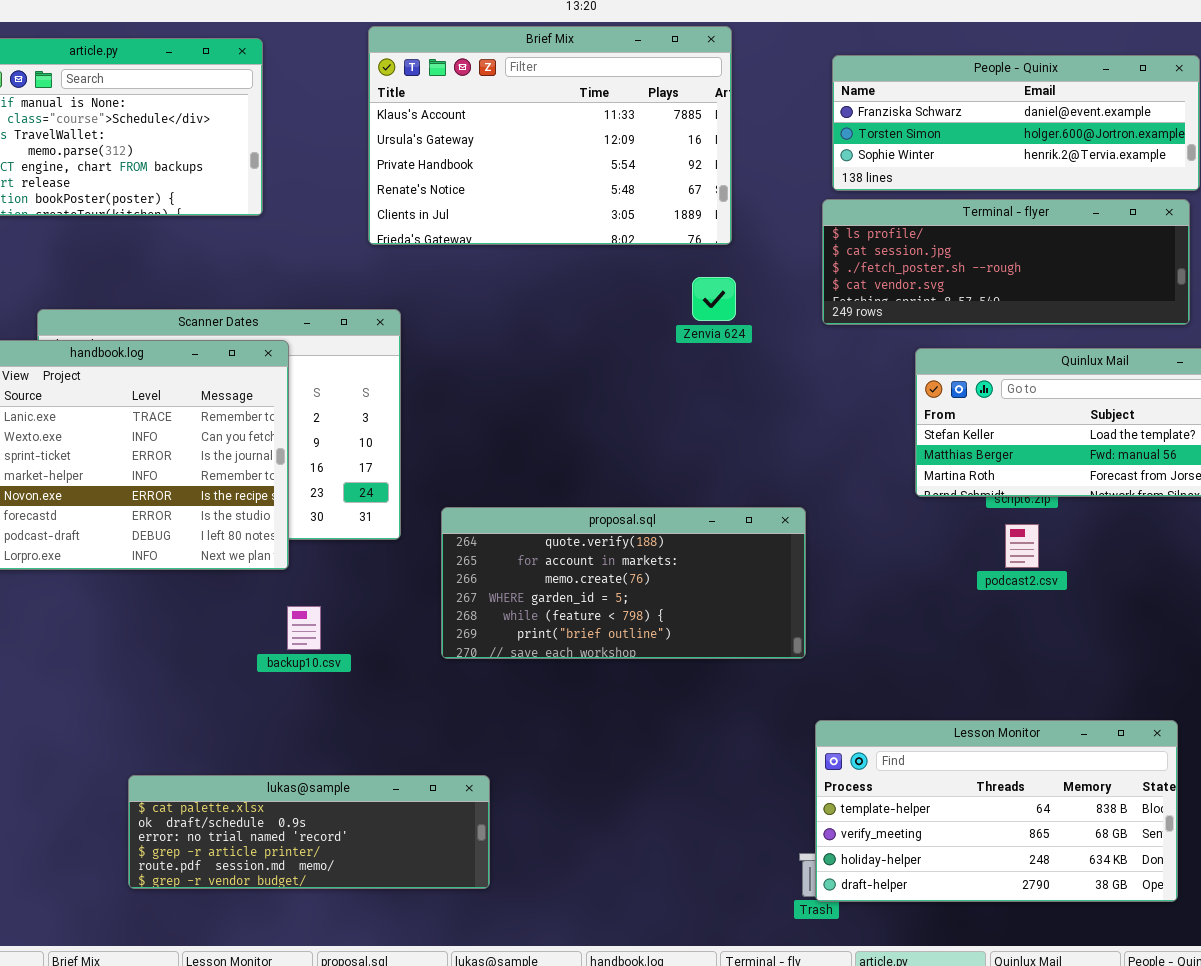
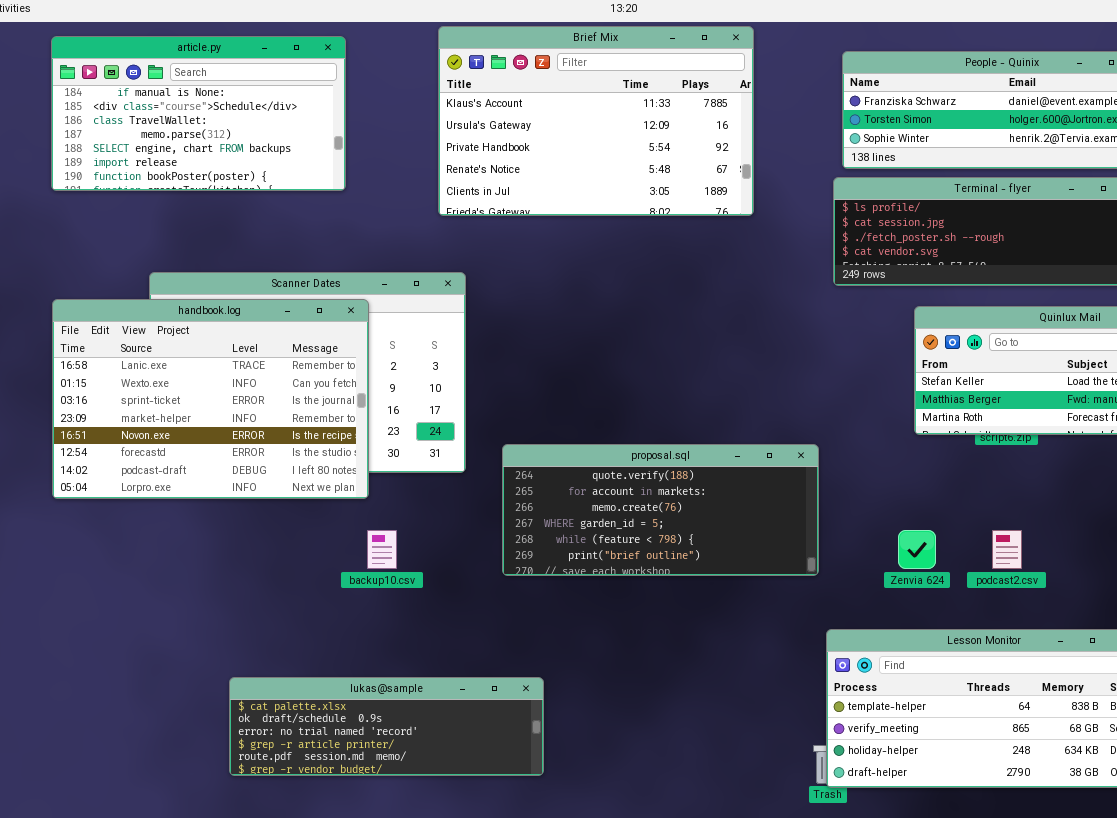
Zenvia 624: [692,277,736,321] -> [898,530,936,569], moved
podcast2.csv: [1005,524,1039,568] -> [992,530,1022,569], moved

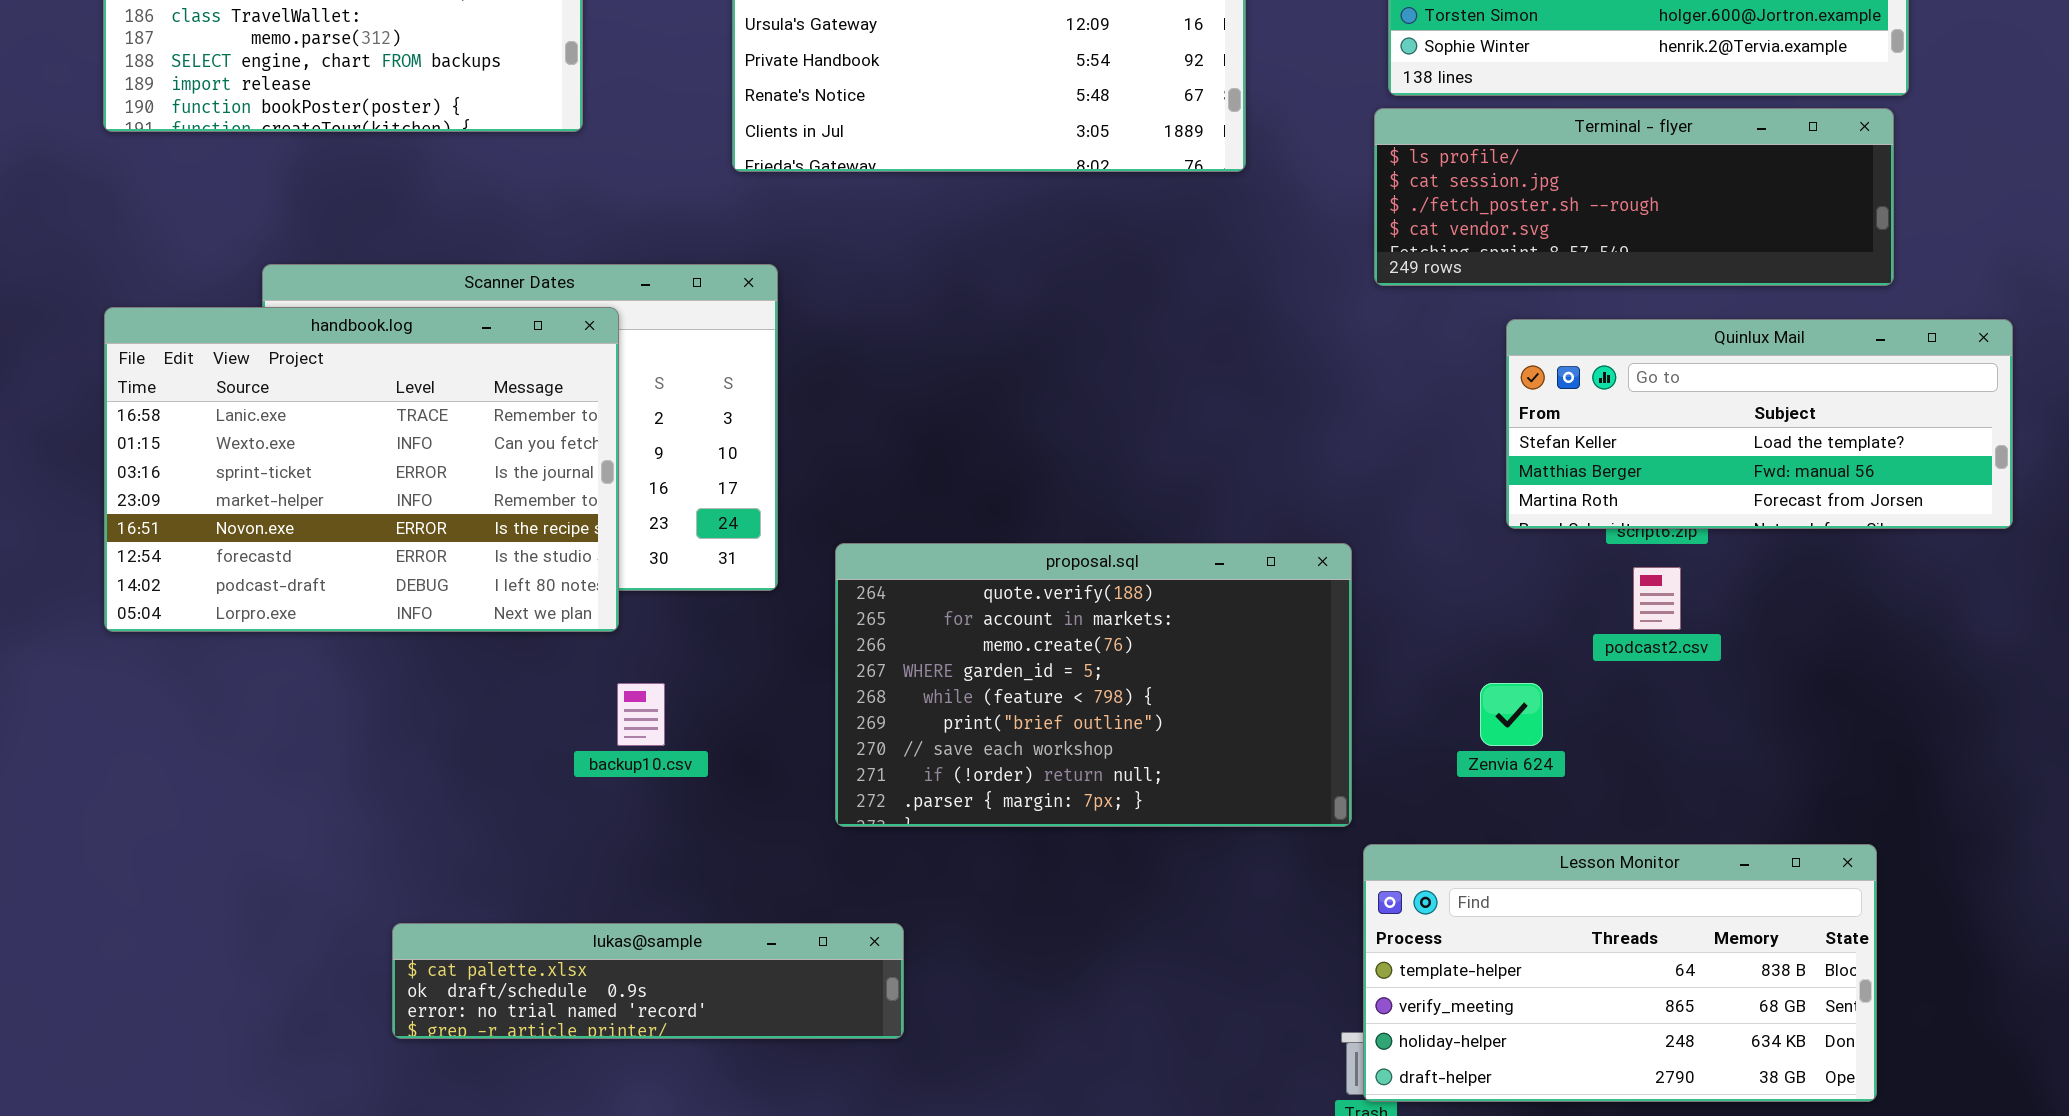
proposal.sql: [502,444,819,576] -> [835,543,1352,827], resized
podcast2.csv: [992,530,1022,569] -> [1633,567,1681,630], moved
lukas@sample: [229,677,544,776] -> [392,923,904,1039], resized

